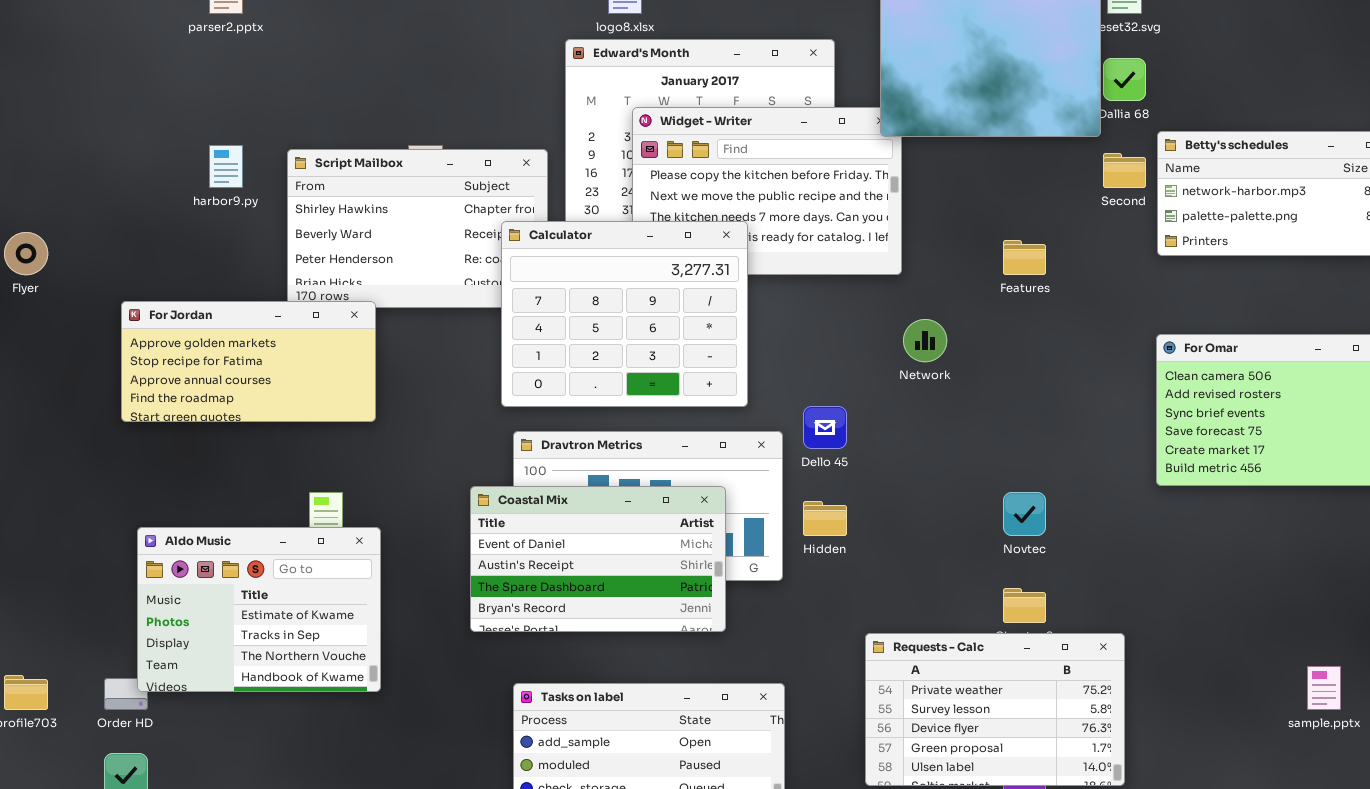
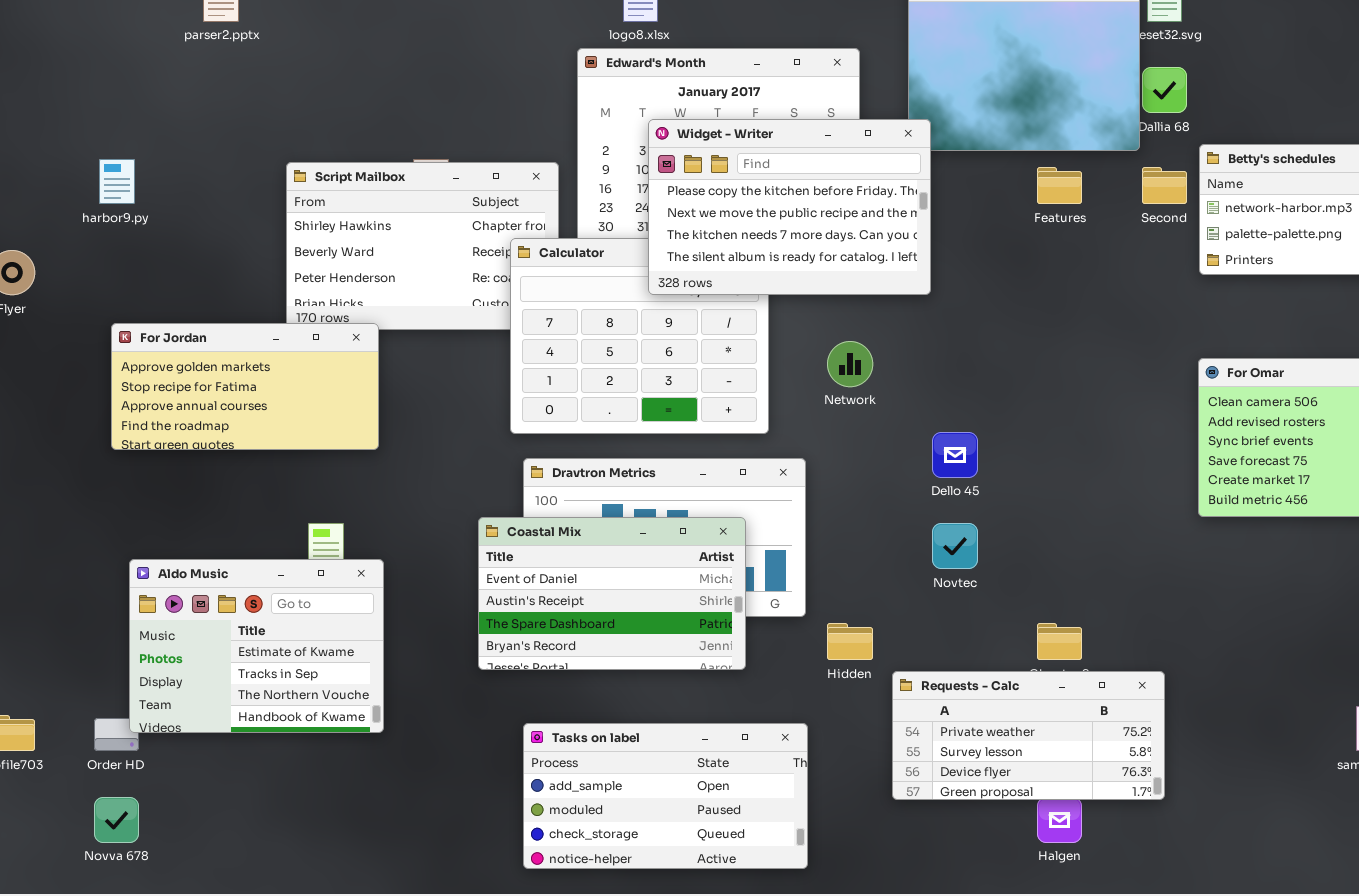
Widget - Writer: [632,107,902,275] -> [648,119,931,295], raised
harbor9.py: [209,145,243,188] -> [99,159,135,204], moved
Features: [1003,240,1046,275] -> [1037,167,1082,204], moved
Network: [903,319,947,362] -> [827,341,873,387], moved
Dello 45: [803,406,847,449] -> [932,432,978,478], moved
Novtec: [1003,492,1046,536] -> [932,523,978,569], moved
Hidden: [803,501,847,536] -> [827,623,873,660], moved
Requests - Calc: [865,633,1125,786] -> [892,671,1165,800], resized

